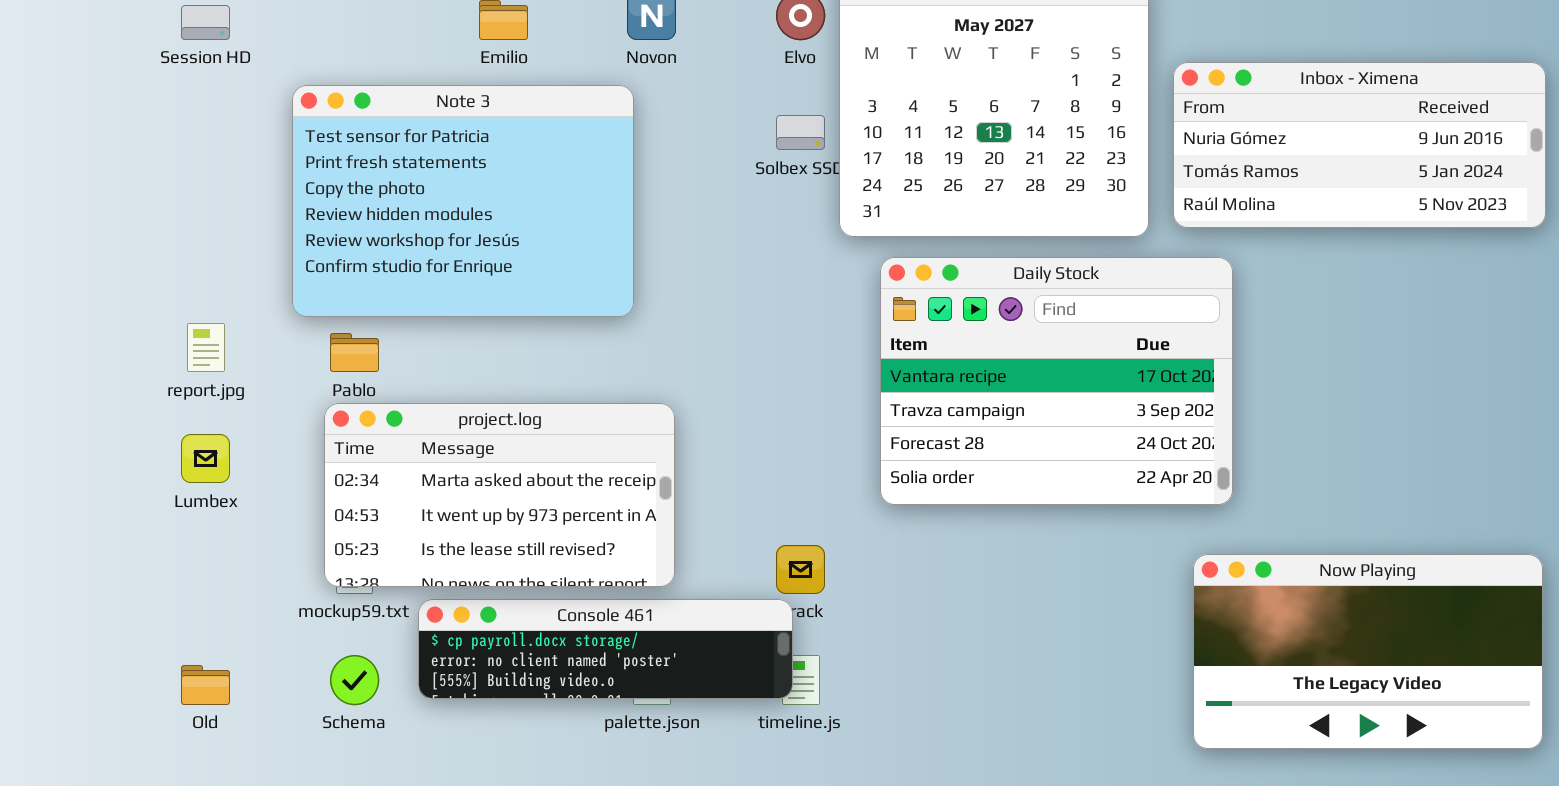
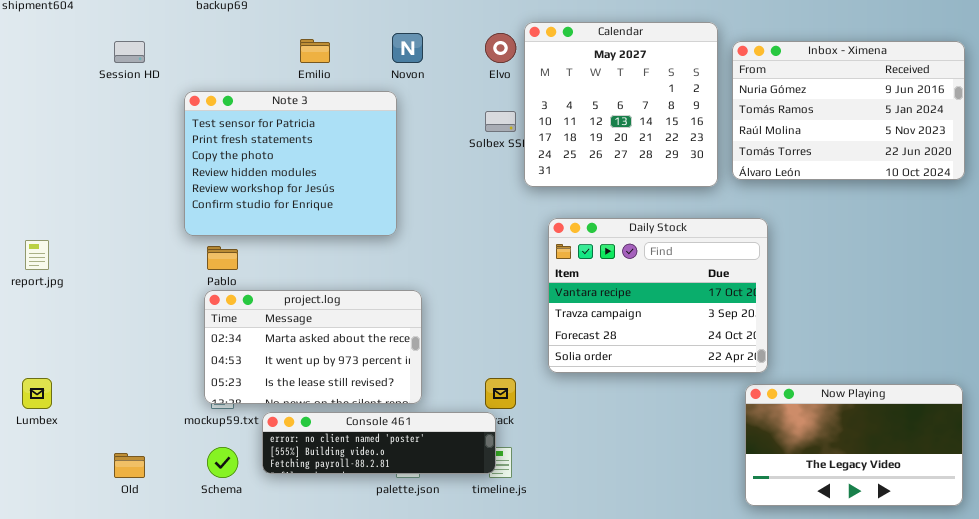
Inbox - Ximena: [1173,62,1546,228] -> [732,41,965,180], resized
Daily Stock: [880,257,1233,505] -> [548,218,768,373], moved
report.jpg: [187,323,225,372] -> [25,240,49,270], moved
Lumbex: [181,434,230,483] -> [22,378,52,409], moved
Console 461: [418,599,793,699] -> [262,412,496,474], scrolled down 1 row

